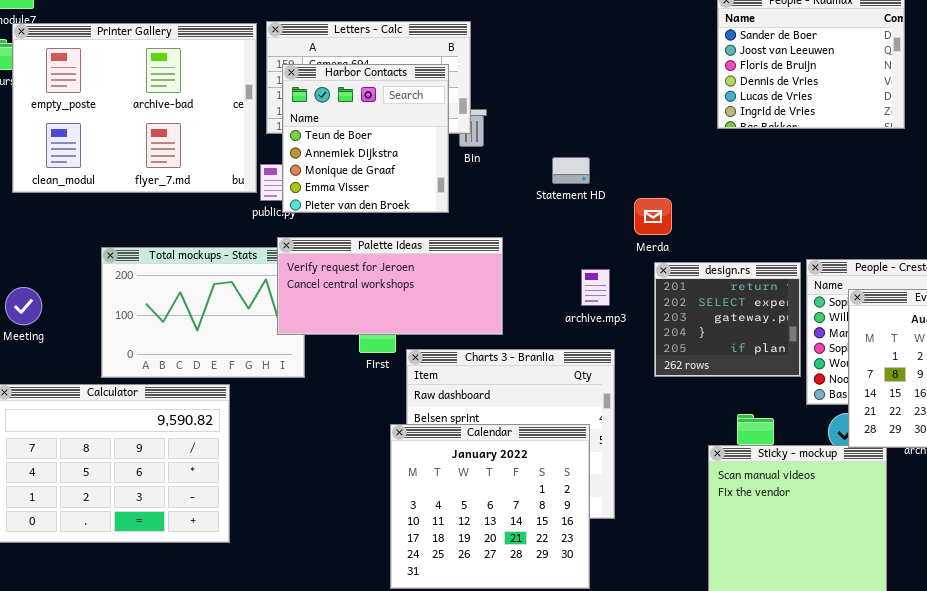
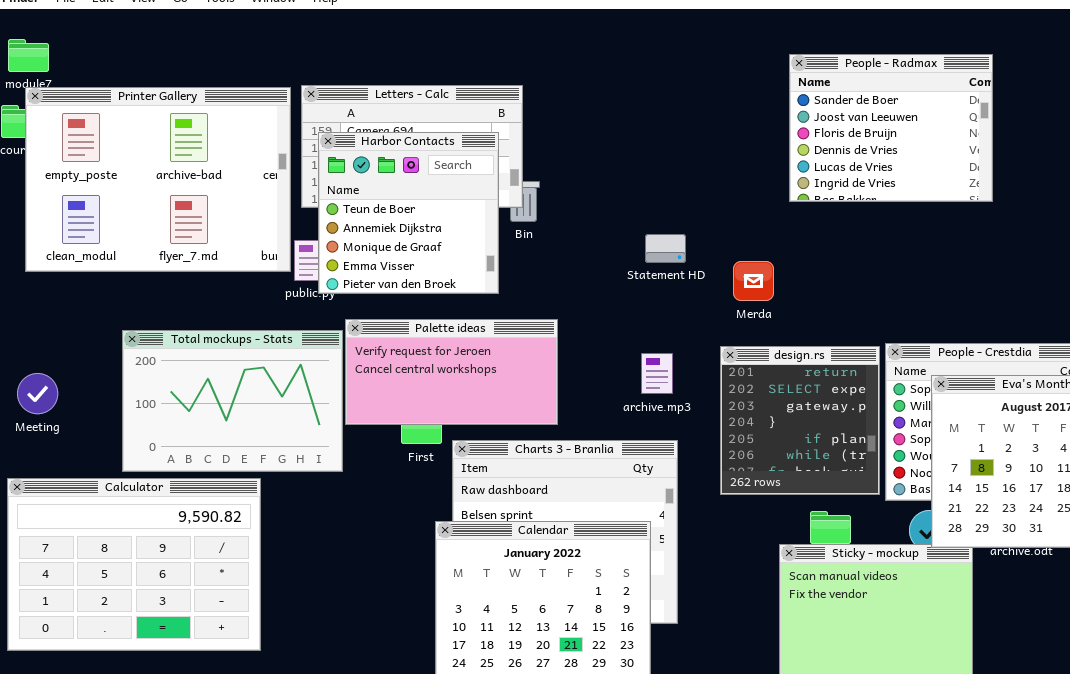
Statement HD: [552,157,590,184] -> [645,234,686,263], moved
Merda: [634,198,672,235] -> [733,261,774,301], moved
Palette ideas: [277,237,503,335] -> [345,319,558,425], resized
design.rs: [654,262,801,377] -> [720,346,880,495], resized

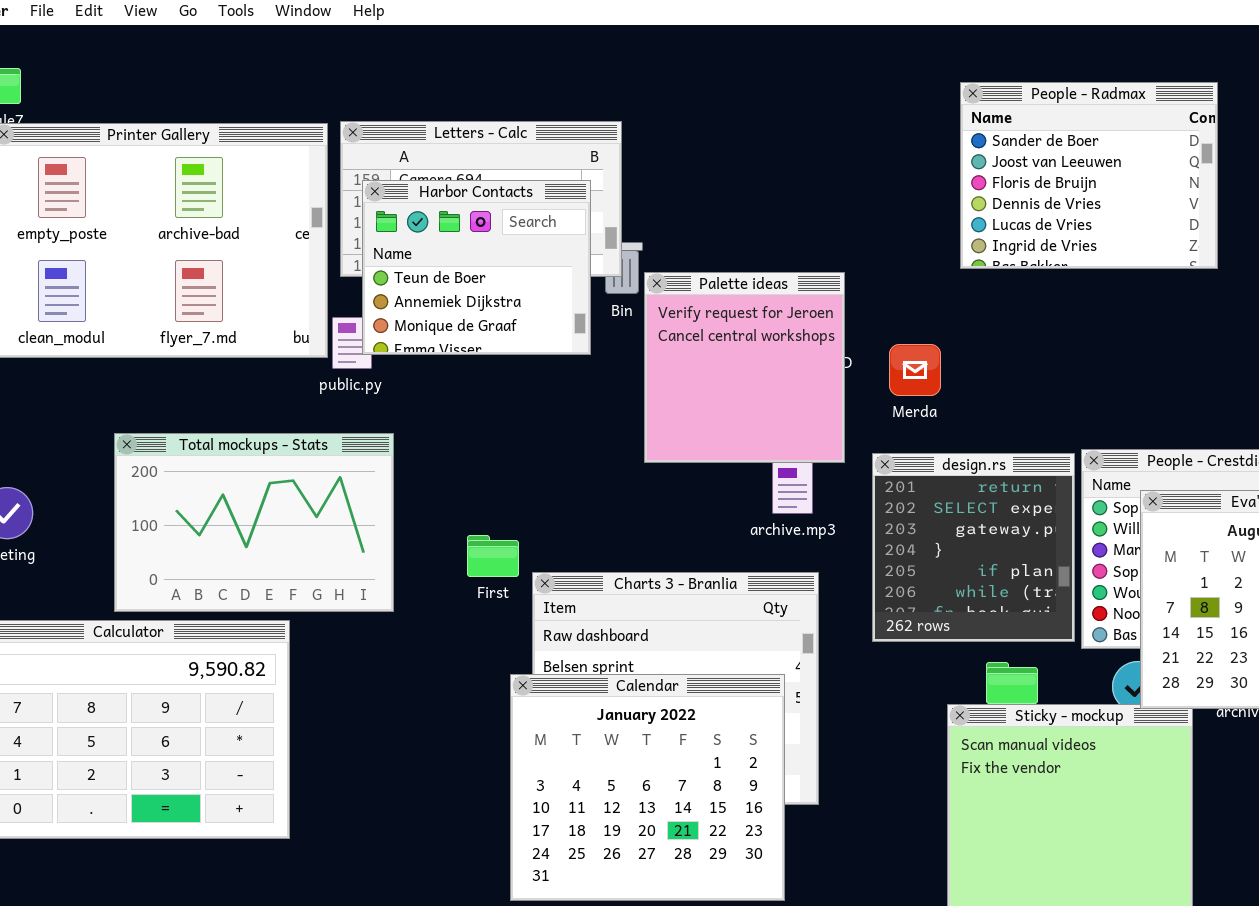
Harbor Contacts: [318,132,499,294] -> [362,180,591,355], resized
Palette ideas: [345,319,558,425] -> [644,272,845,463], moved, resized

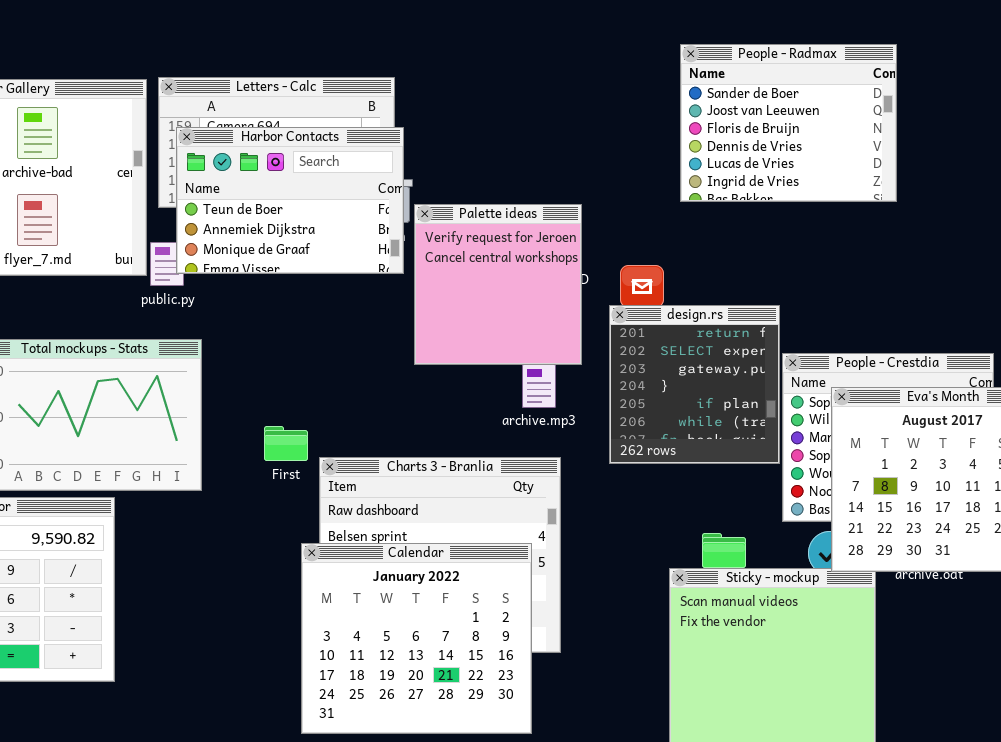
Harbor Contacts: [362,180,591,355] -> [176,127,404,274], resized
design.rs: [872,453,1075,642] -> [609,305,780,464], moved

